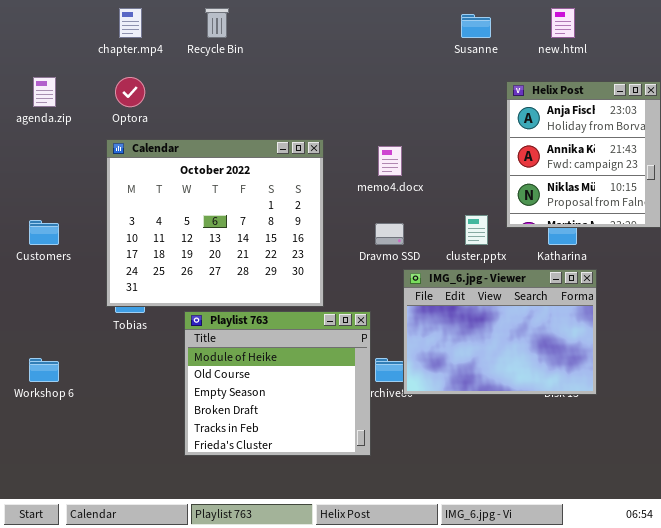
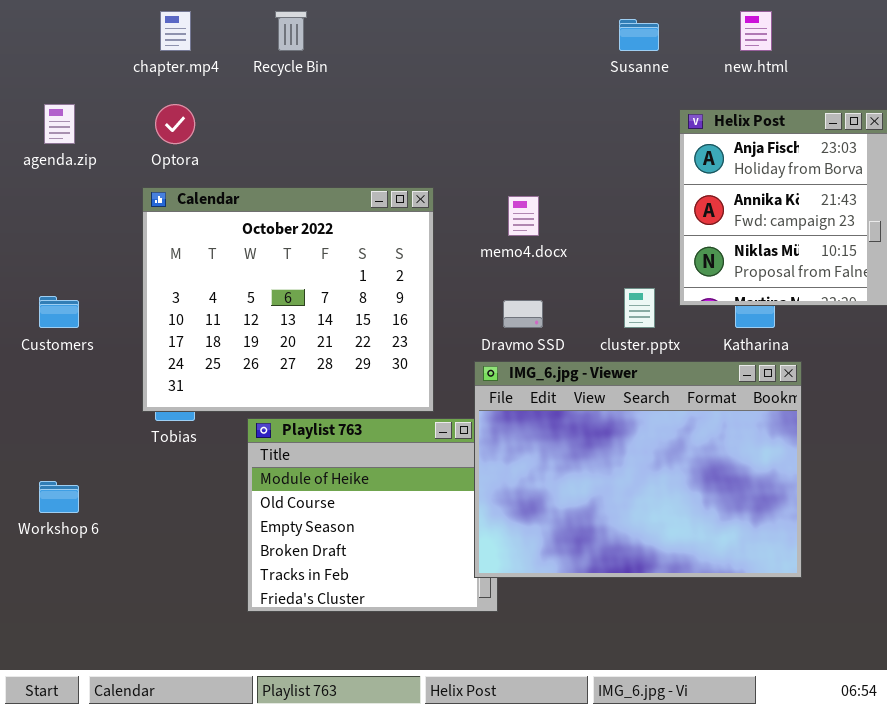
IMG_6.jpg - Viewer: [403,269,597,395] -> [474,361,802,578], resized

